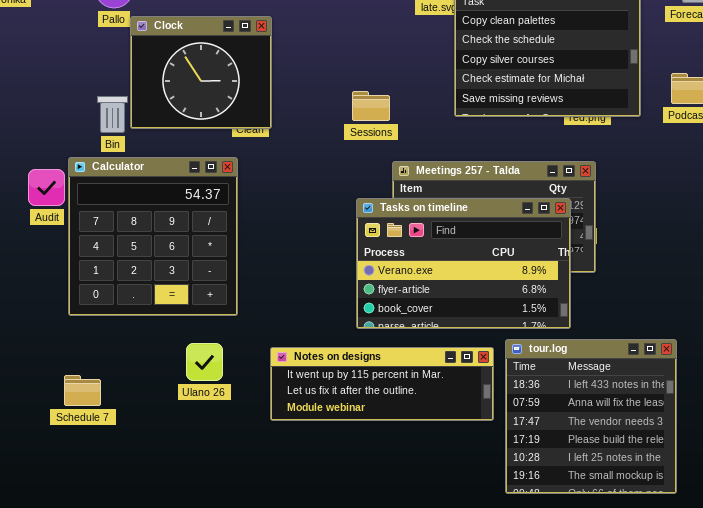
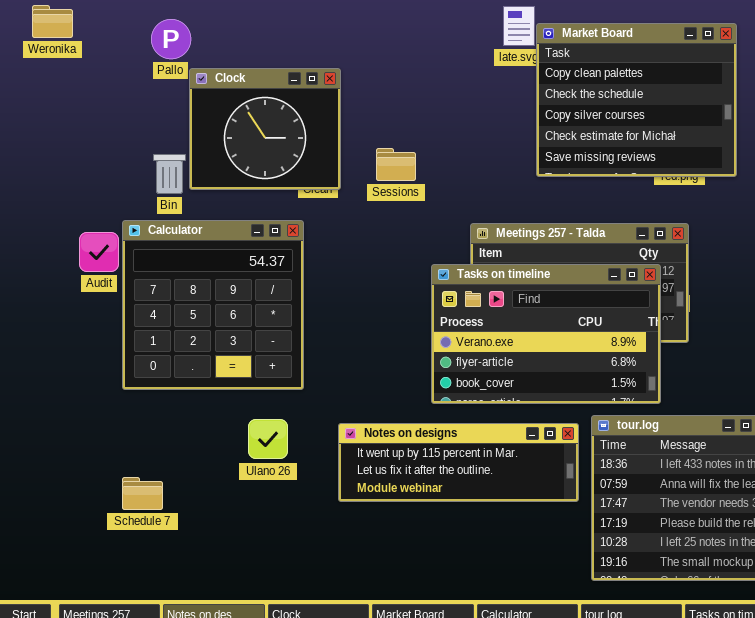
Sessions: [352,91,390,121] -> [376,148,416,181], moved
Schedule 7: [64,375,101,406] -> [122,477,163,510], moved

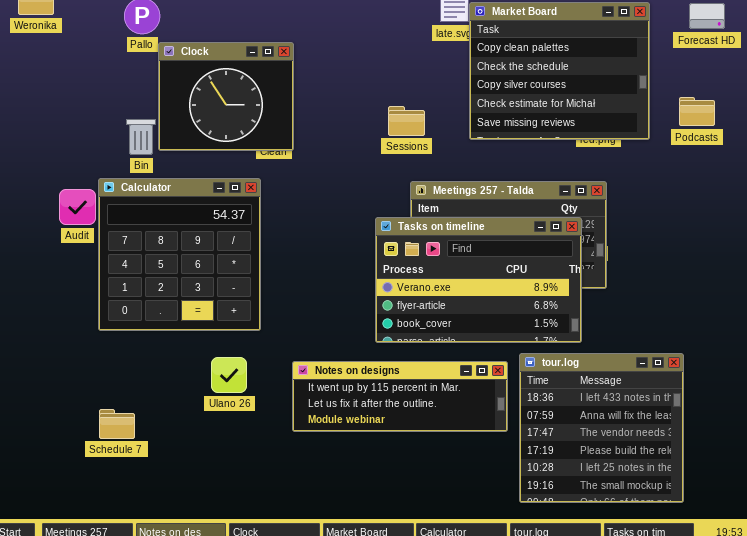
Sessions: [376,148,416,181] -> [388,106,425,136], moved

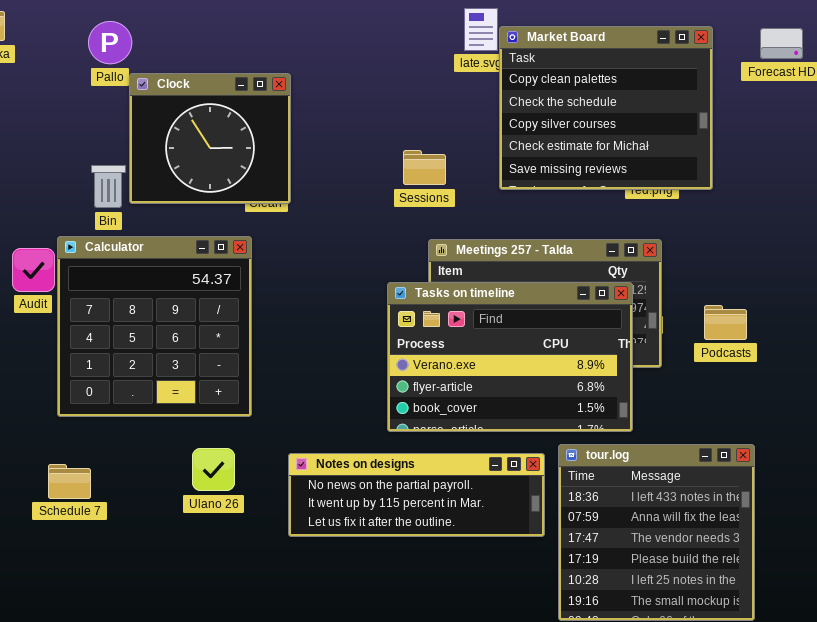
Podcasts: [679,97,715,126] -> [704,305,747,340], moved
Notes on designs: [292,361,508,432] -> [288,453,545,537], scrolled up 1 row
Schedule 7: [99,409,135,439] -> [48,464,91,499], moved

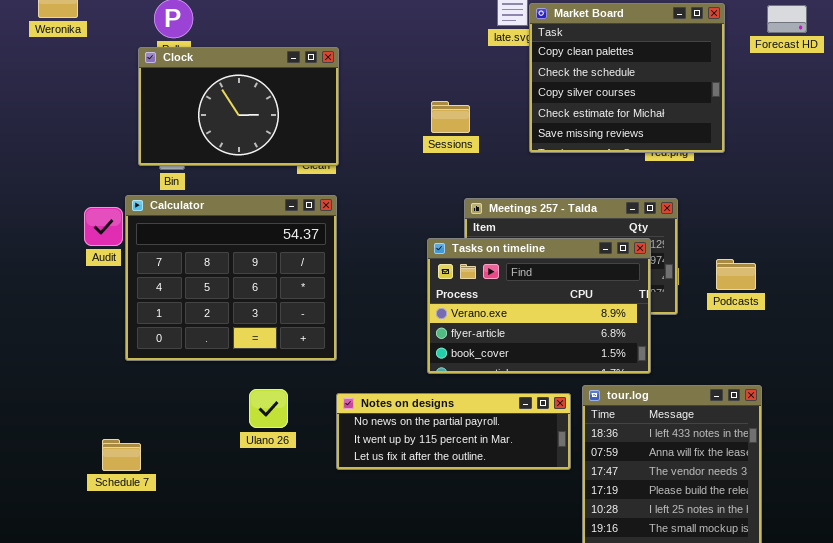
Clock: [129,73,291,204] -> [138,47,339,166], resized
Sessions: [403,150,446,185] -> [431,101,470,133], moved
Calculator: [57,236,252,417] -> [125,195,337,361], resized
Schedule 7: [48,464,91,499] -> [102,439,141,471], moved

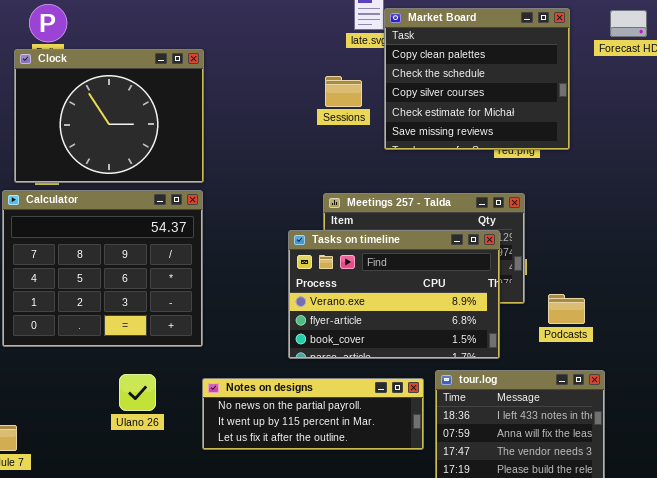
Clock: [138,47,339,166] -> [14,49,204,183], resized
Sessions: [431,101,470,133] -> [325,76,362,107], moved
Podcasts: [716,259,756,290] -> [548,294,585,324], moved

